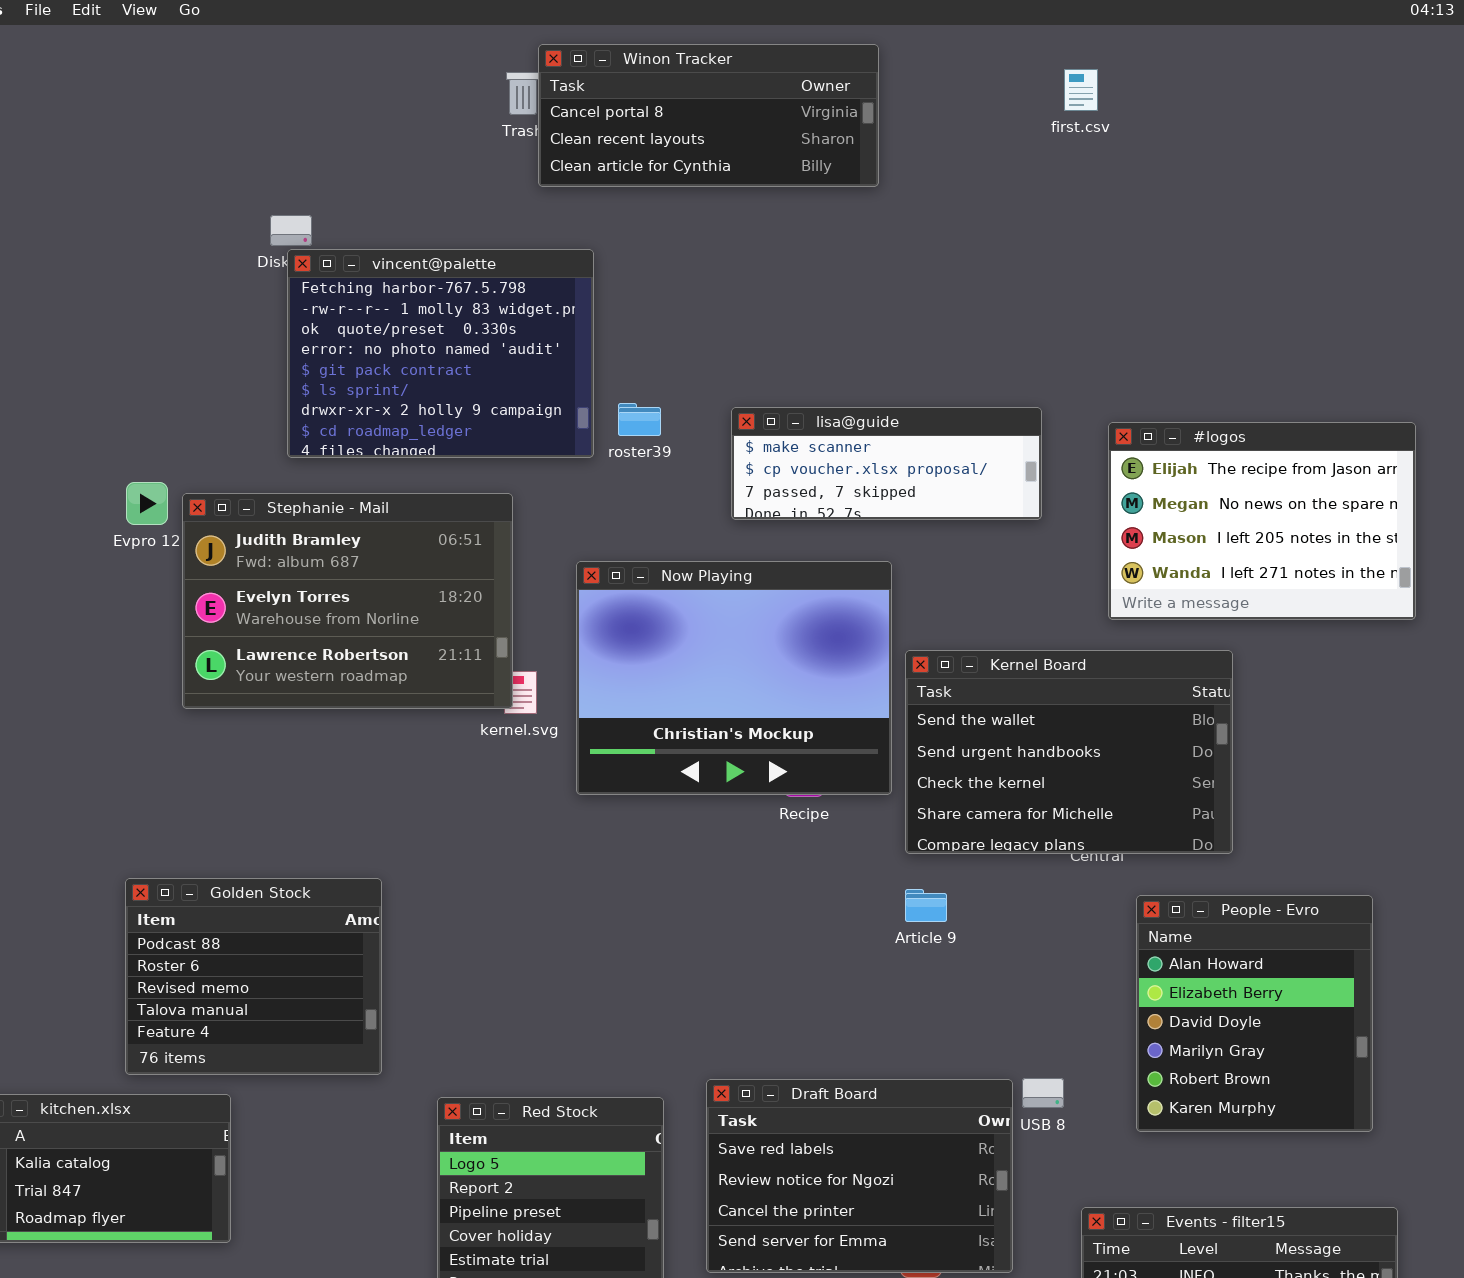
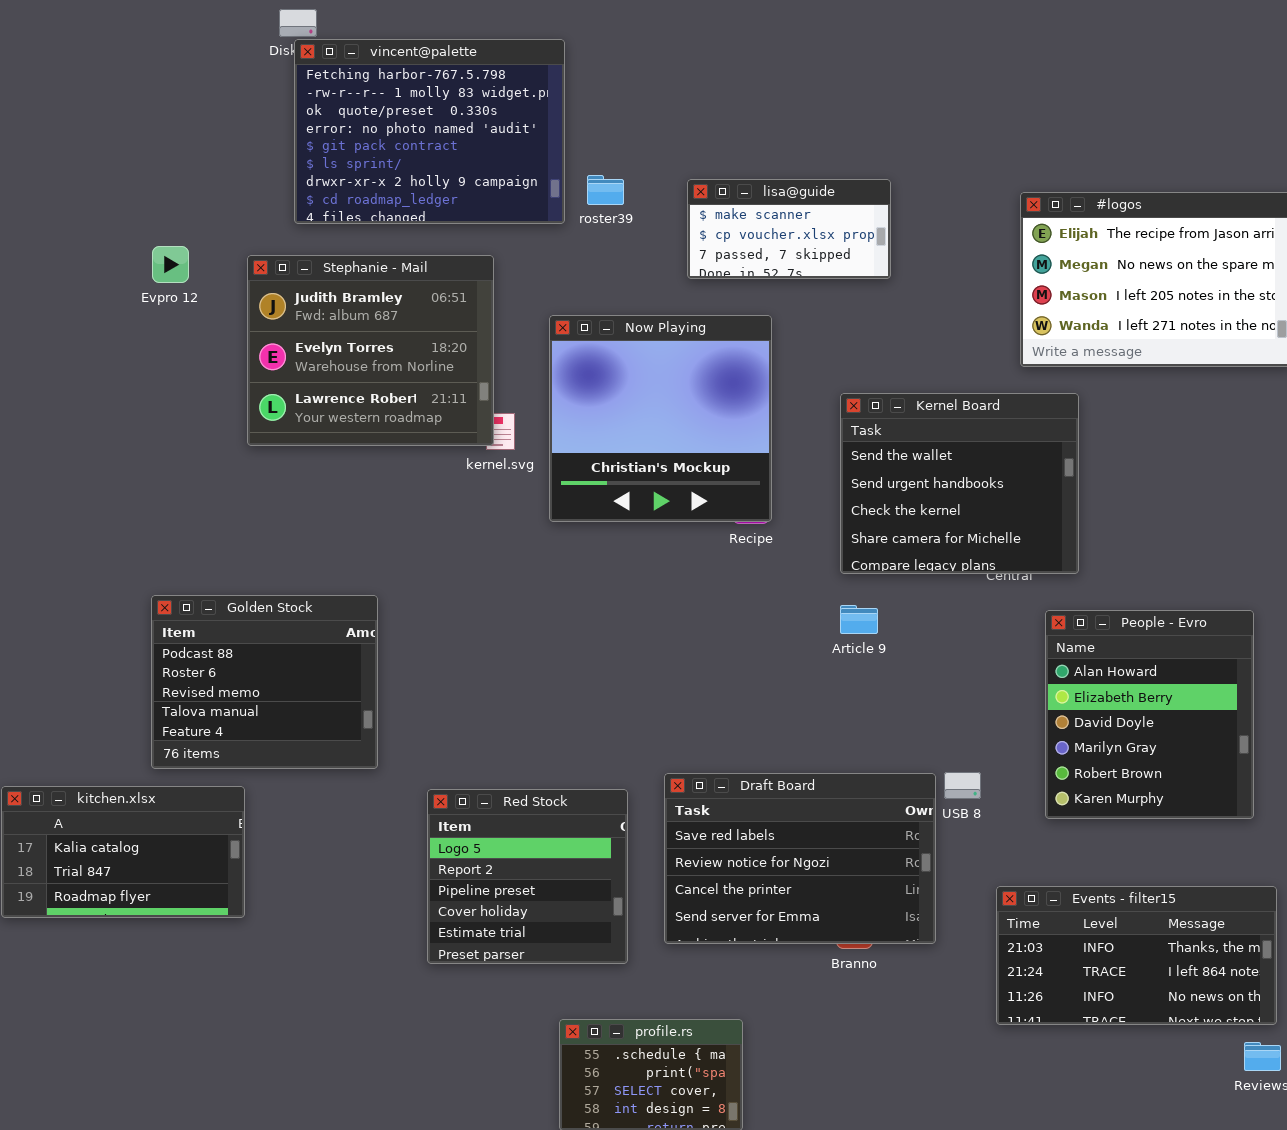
lisa@guide: [731,407,1042,520] -> [687,179,891,279], resized
Stephanie - Mail: [182,493,513,709] -> [247,255,494,446], resized
Now Playing: [576,561,892,795] -> [549,315,772,522], resized
Kernel Board: [905,650,1233,854] -> [840,393,1079,574], resized

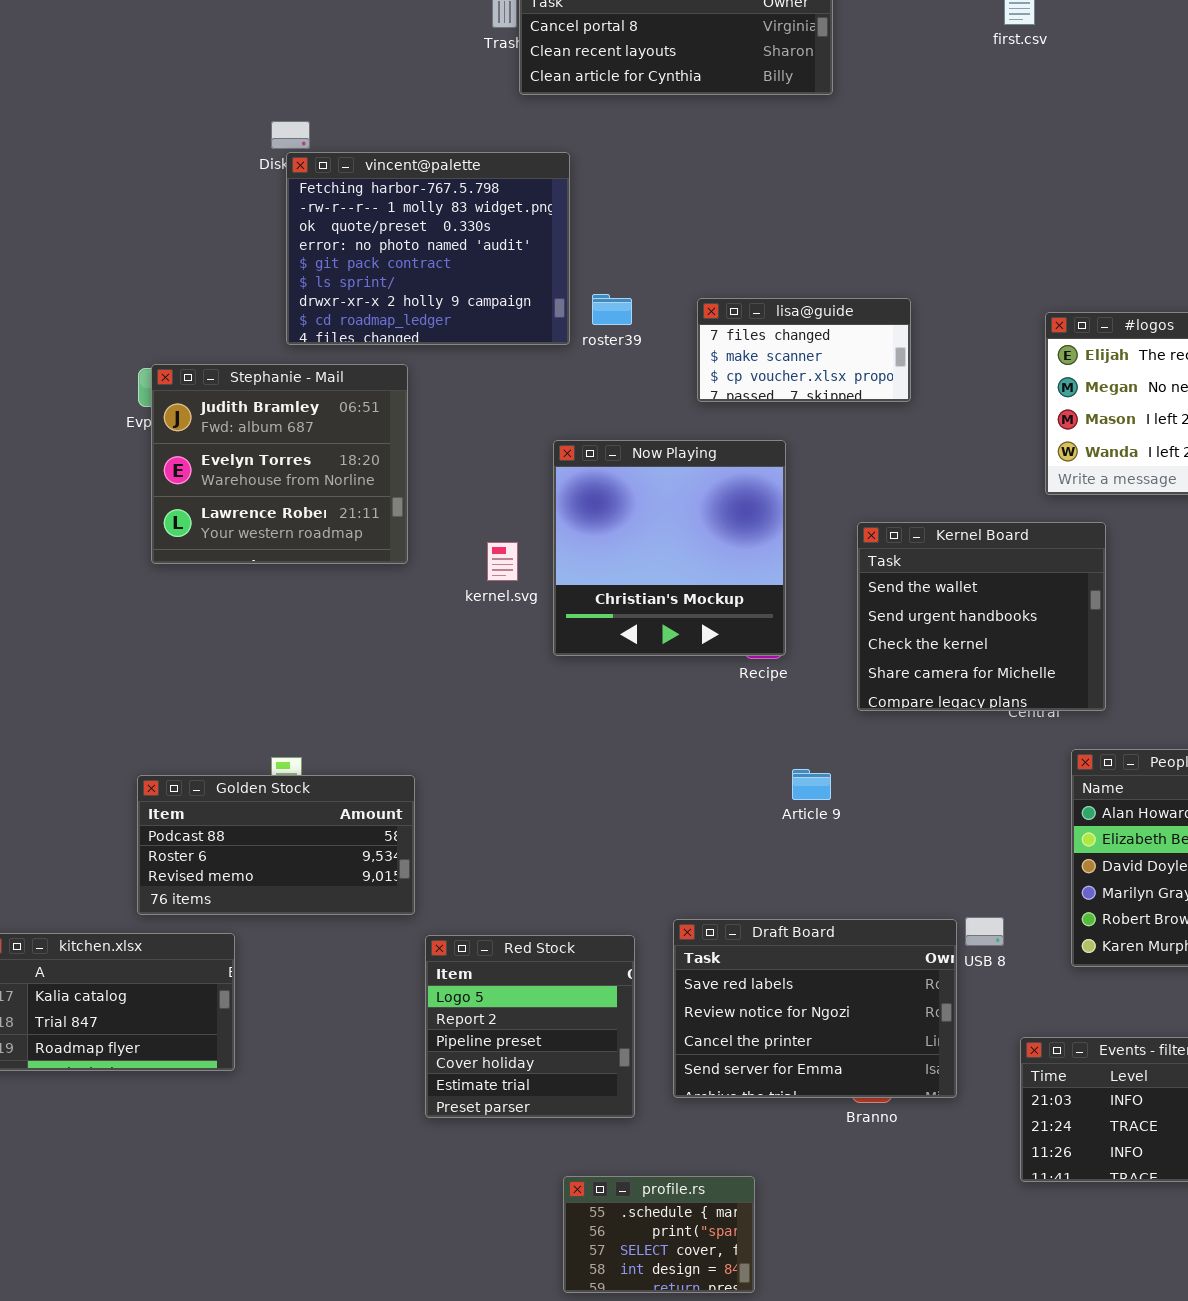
lisa@guide: [687,179,891,279] -> [697,298,911,402], scrolled up 1 row
Stephanie - Mail: [247,255,494,446] -> [151,364,408,564], moved
Golden Stock: [151,595,378,769] -> [137,775,415,915], resized
Article 9: [840,605,878,634] -> [792,769,831,800], moved

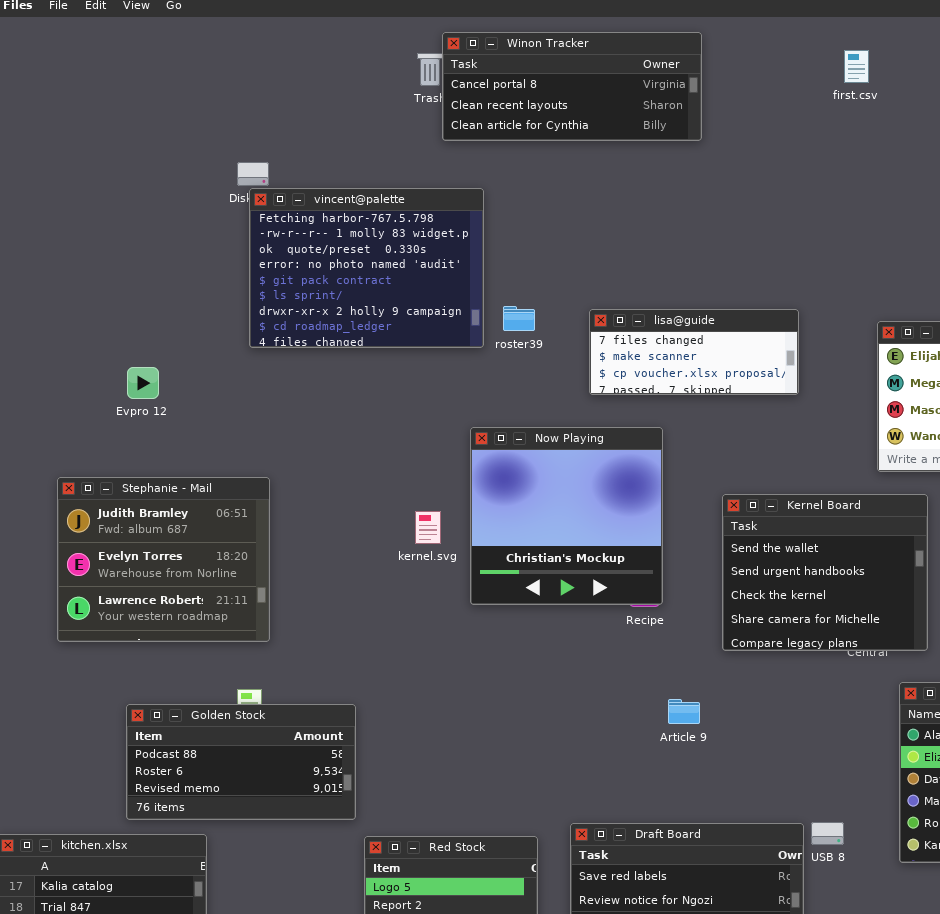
lisa@guide: [697,298,911,402] -> [589,309,799,395], resized
Stephanie - Mail: [151,364,408,564] -> [57,477,270,642], moved

